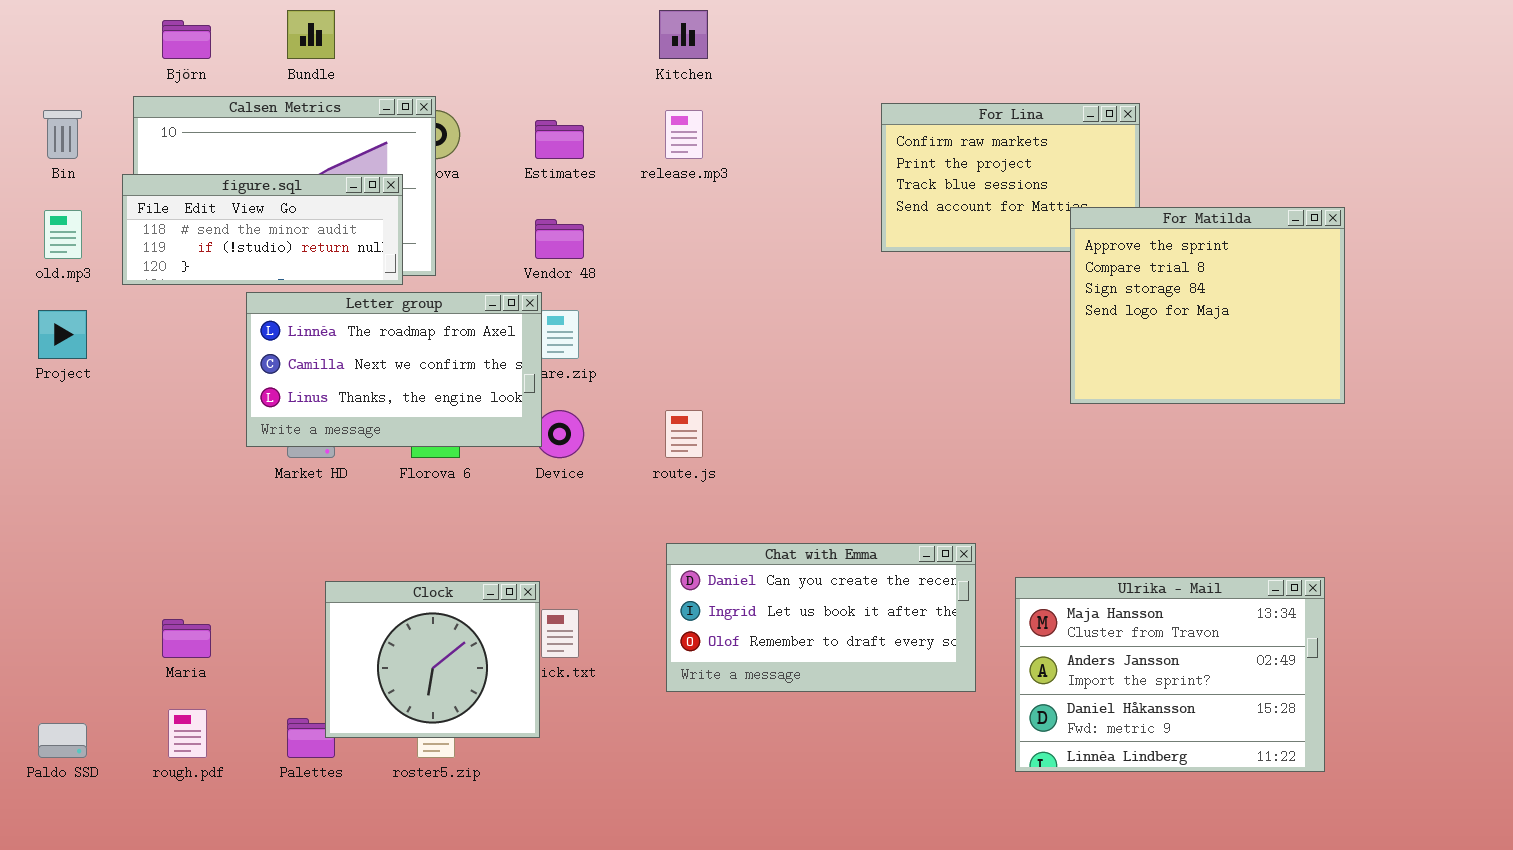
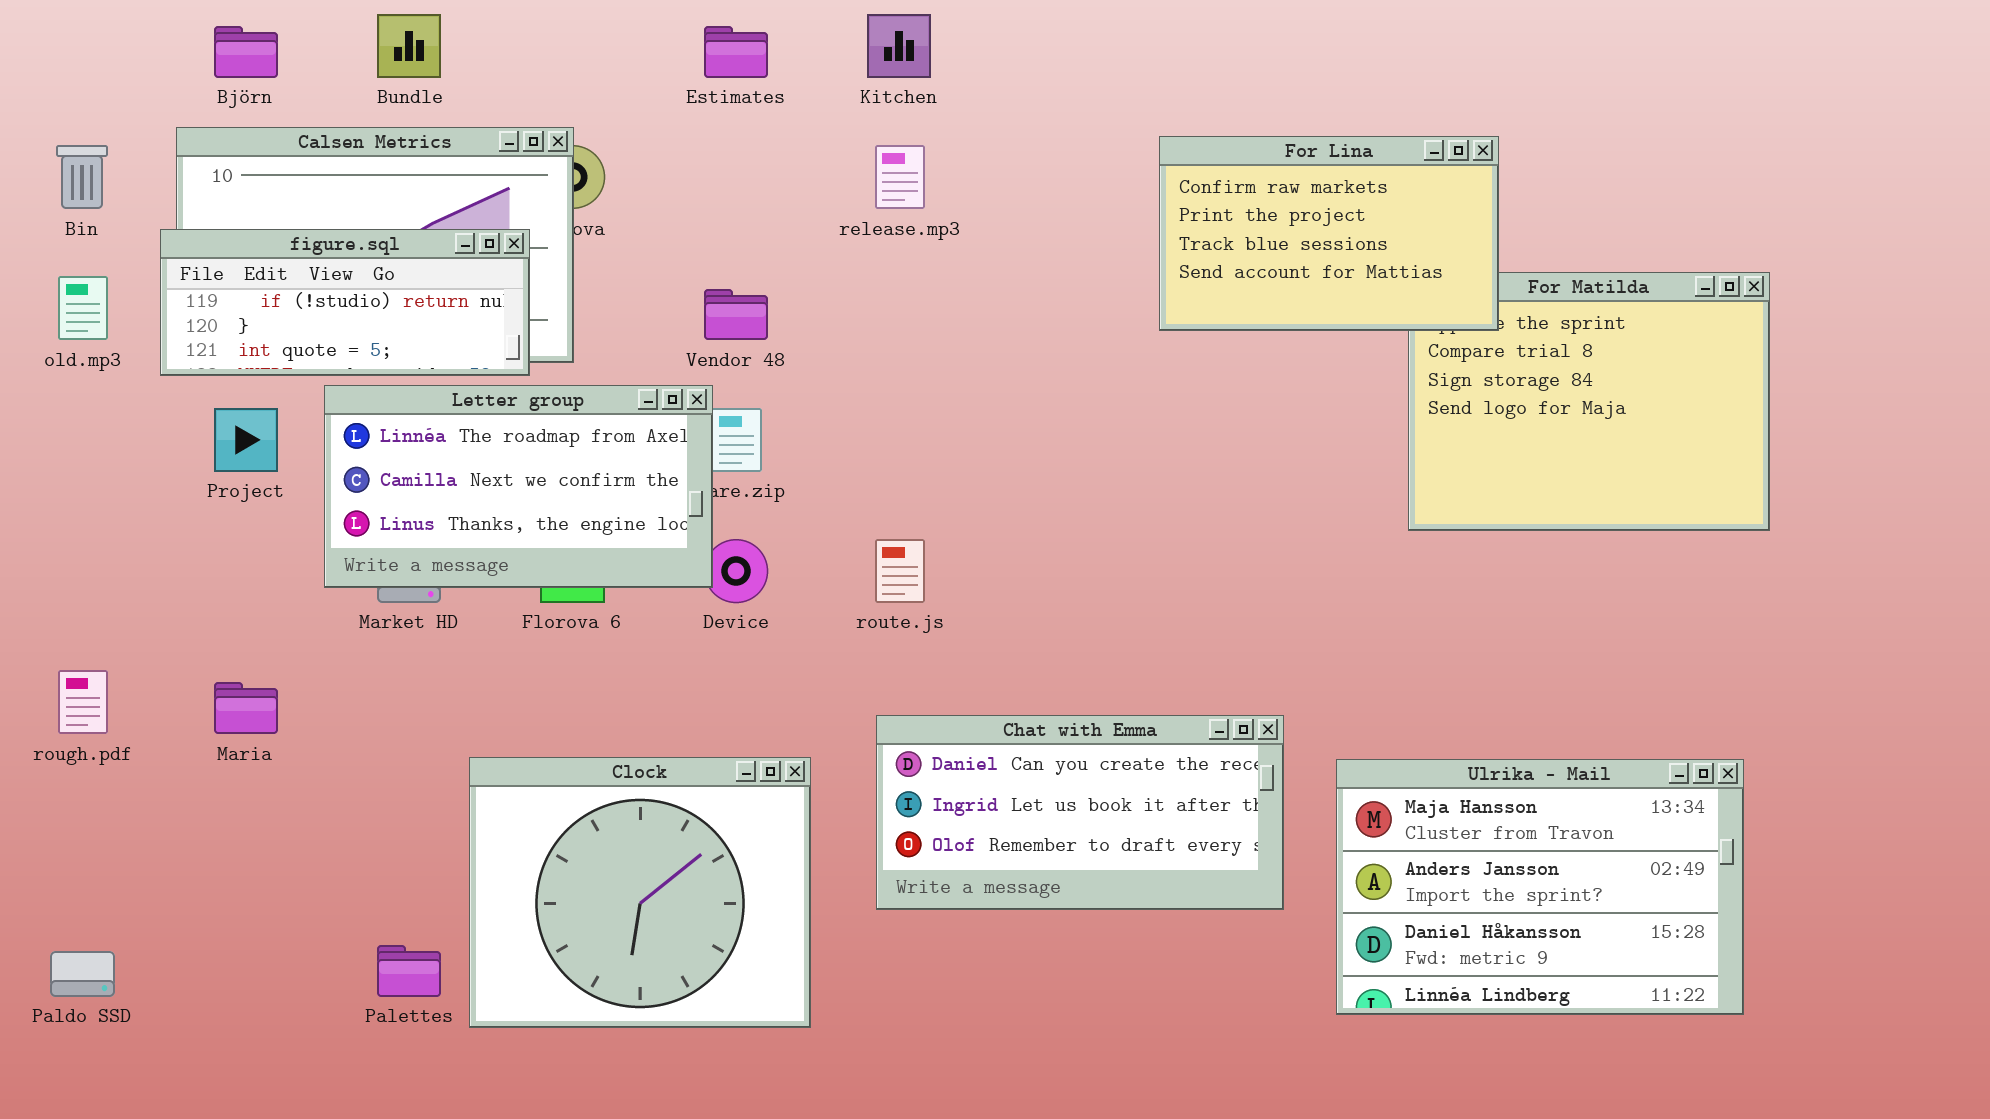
For Lina: [881,103,1140,252] -> [1159,136,1499,331], raised
Estimates: [535,120,584,159] -> [704,26,768,78], moved
figure.sql: [122,174,403,285] -> [160,229,530,376], scrolled down 1 row
Project: [38,310,87,359] -> [214,408,278,472], moved
Clock: [325,581,540,738] -> [469,757,811,1028], moved, resized
Maria: [162,619,211,658] -> [214,682,278,734], moved
rough.pdf: [168,709,207,758] -> [58,670,108,734], moved

